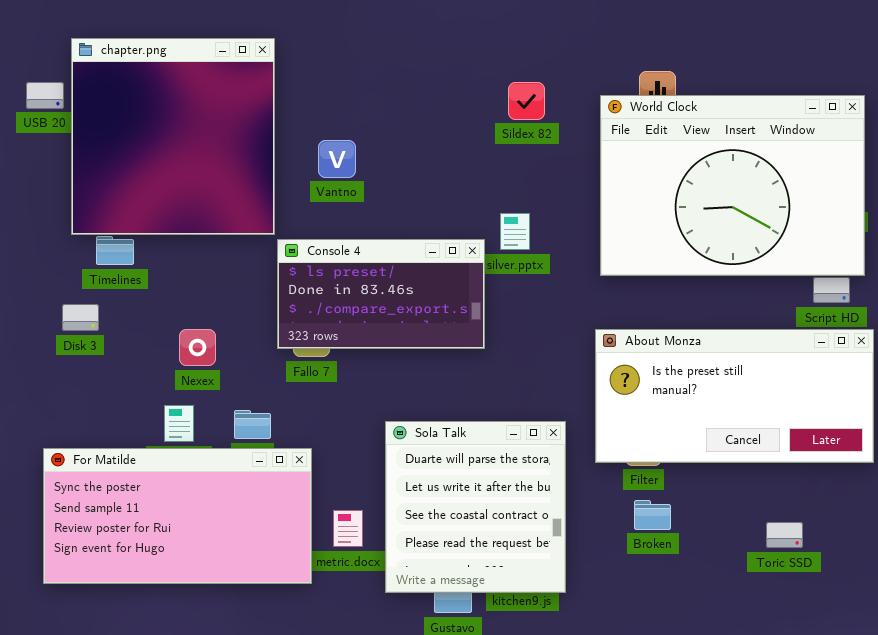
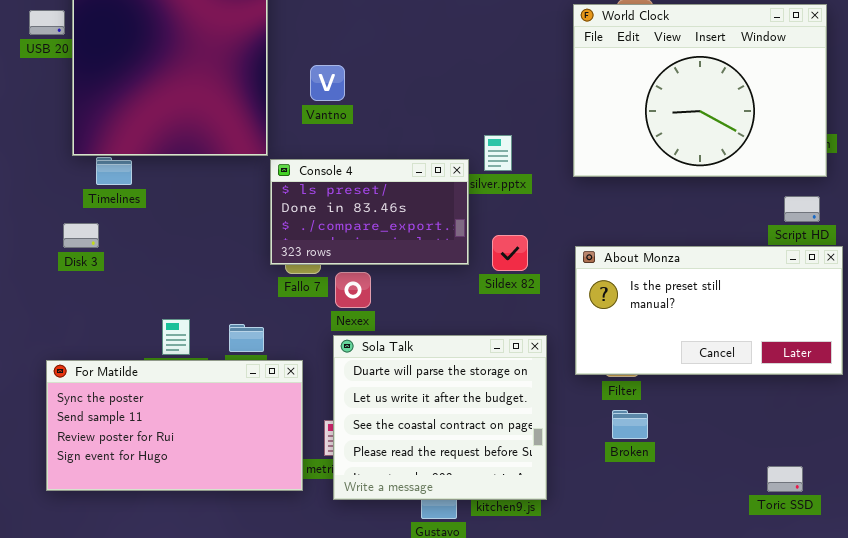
Sildex 82: [508,82,545,120] -> [492,235,528,271], moved
World Clock: [600,95,865,276] -> [573,4,827,177], moved
Nexex: [179,329,216,366] -> [335,272,371,308], moved
Sola Talk: [385,421,566,593] -> [333,335,547,500], resized
Toric SSD: [766,522,803,548] -> [767,466,803,492], moved

